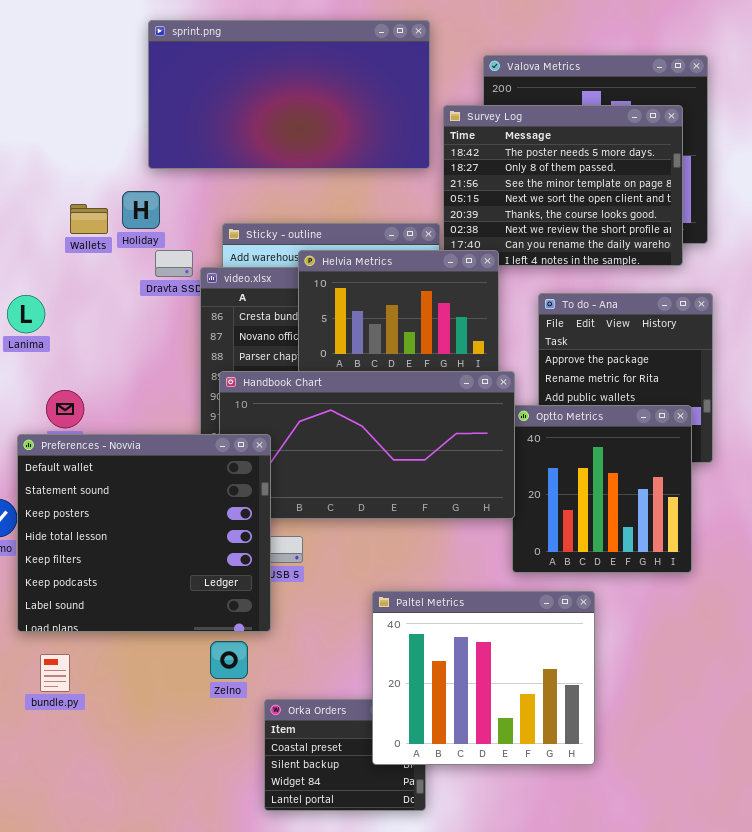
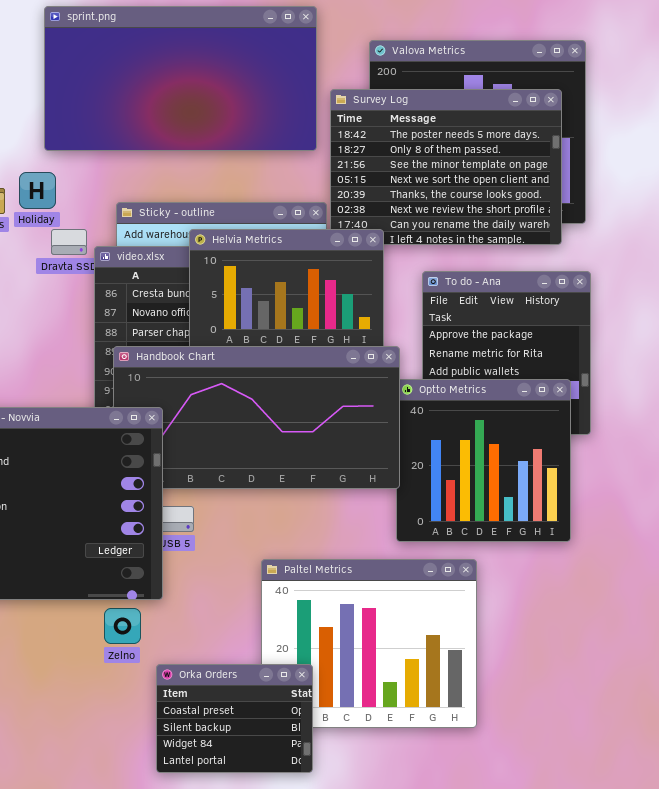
Orka Orders: [264,699,426,811] -> [156,664,313,773], raised

